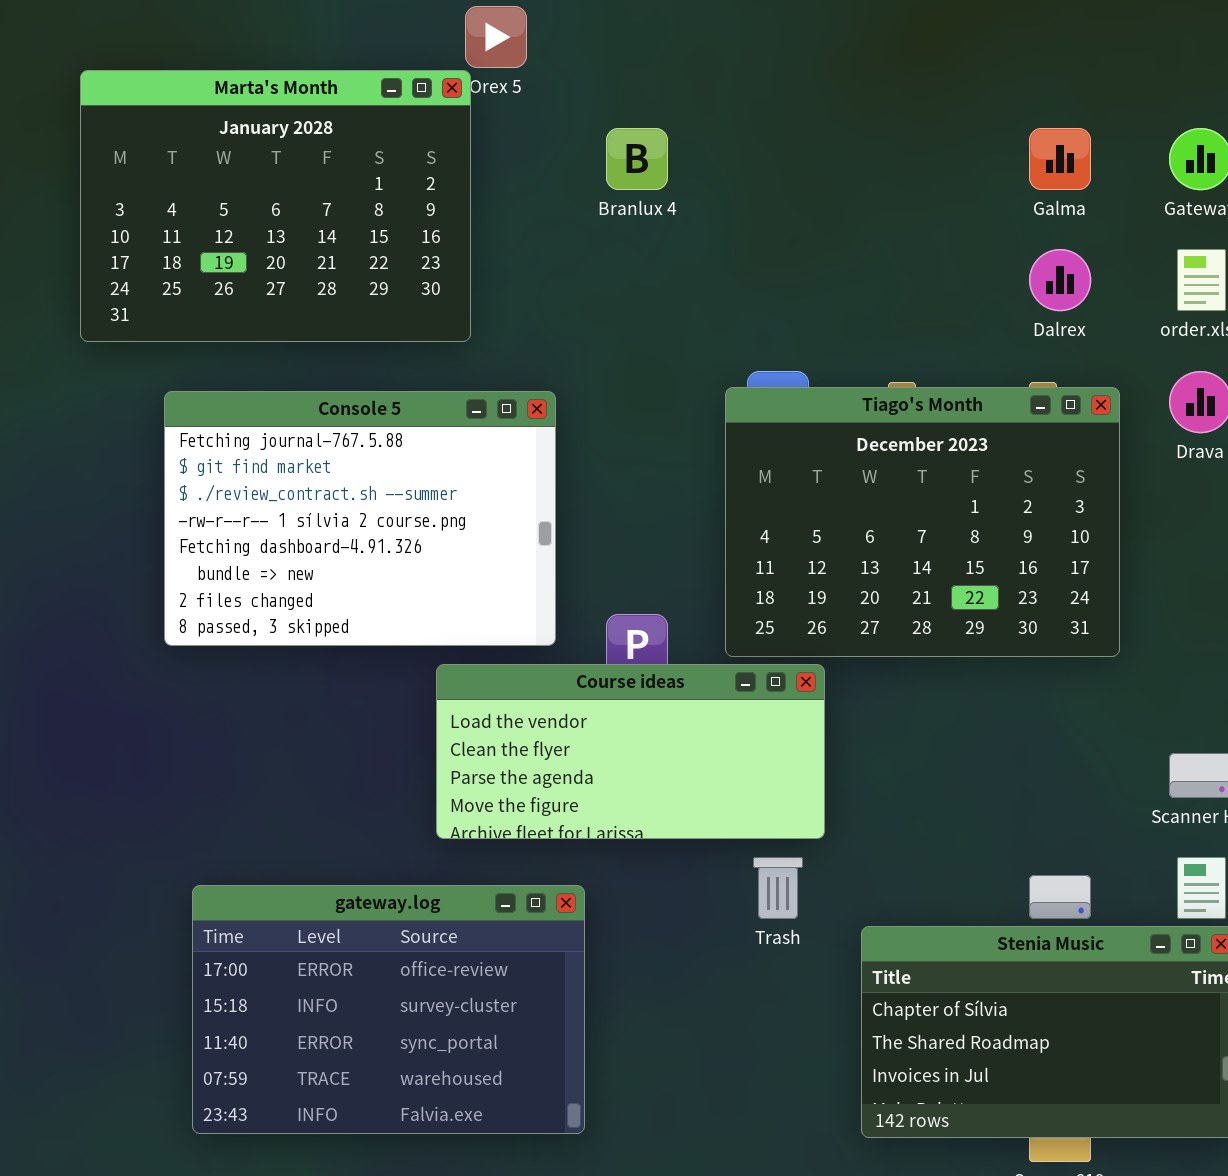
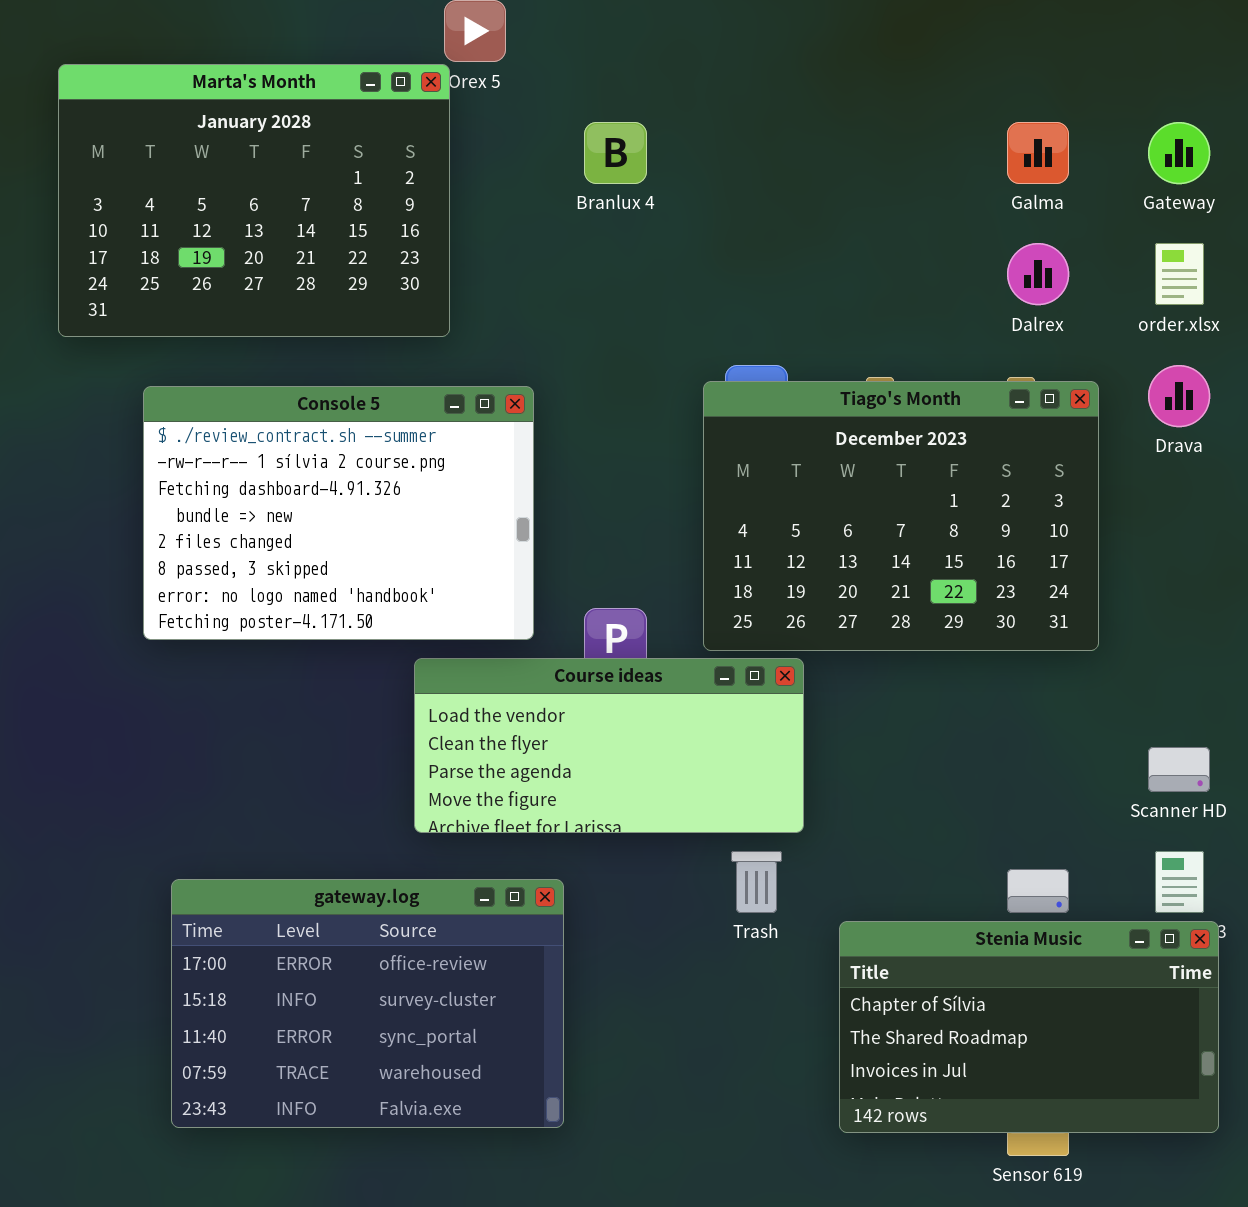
Console 5: [164,391,556,646] -> [143,386,534,640], scrolled down 2 rows

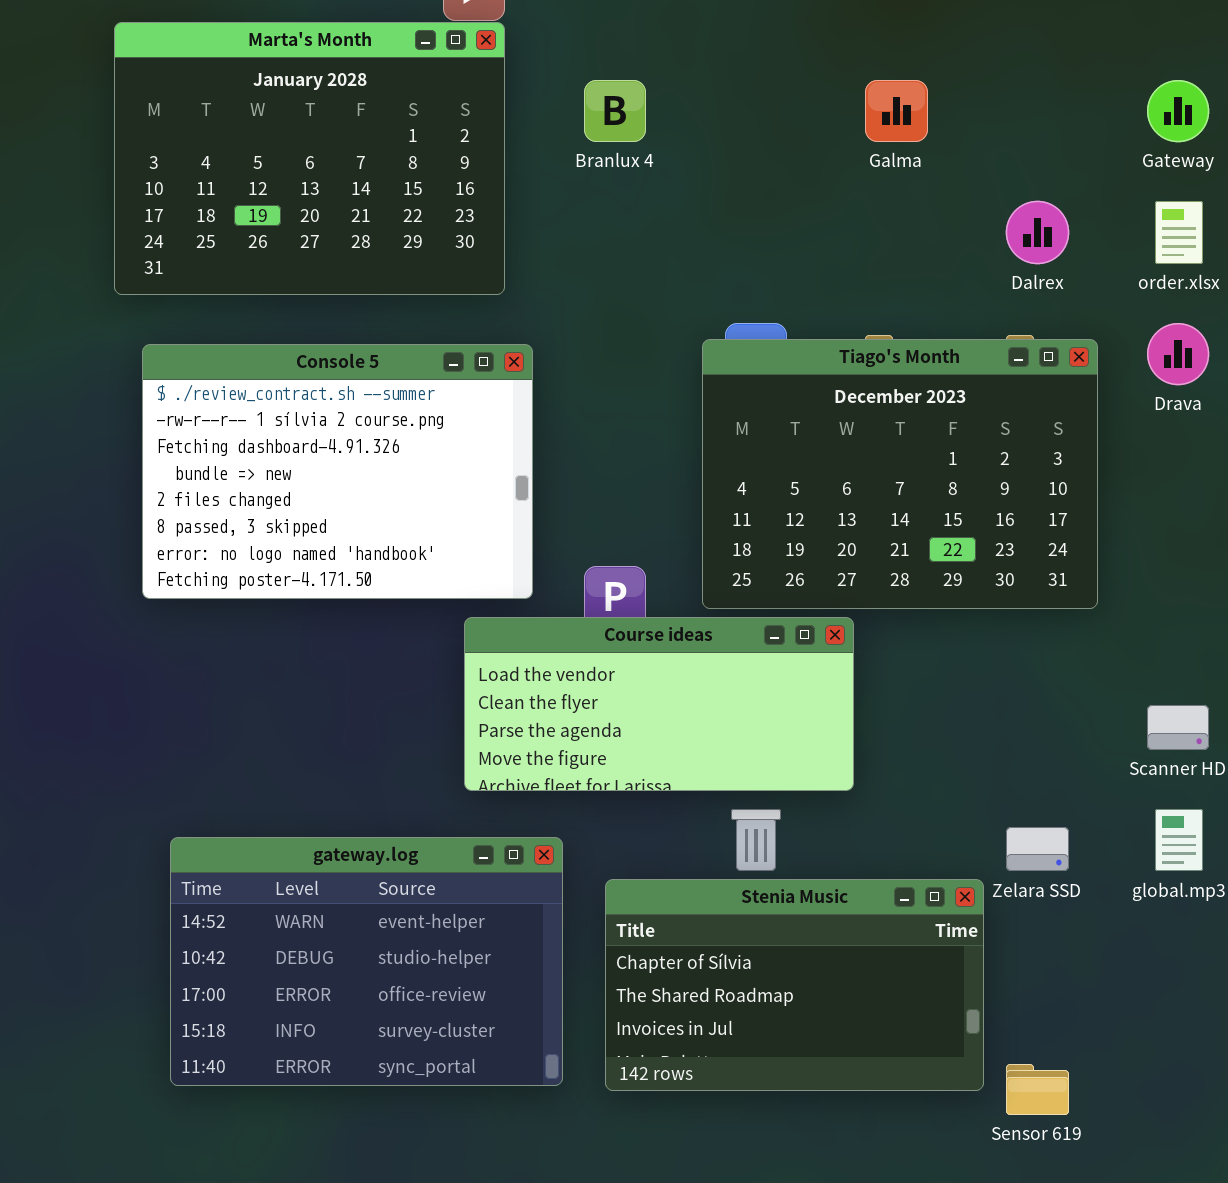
Marta's Month: [58,64,450,337] -> [114,22,505,295], moved
Galma: [1007,122,1069,184] -> [865,80,928,142], moved
Course ideas: [414,658,804,833] -> [464,617,854,791], moved
gateway.log: [171,879,564,1128] -> [170,837,563,1086], scrolled up 2 rows
Stenia Music: [839,921,1219,1133] -> [605,879,984,1091], moved

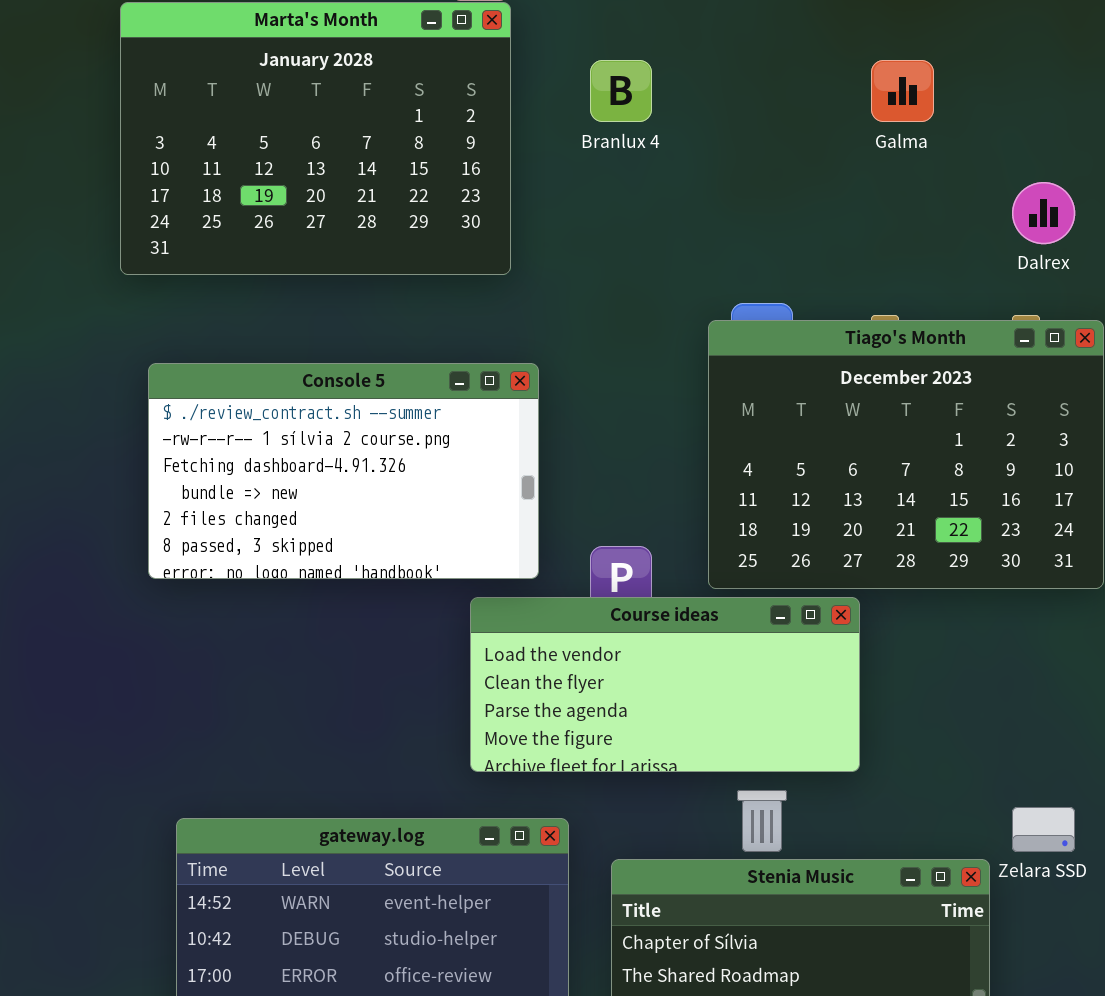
Console 5: [142,344,533,599] -> [148,363,539,579], resized

